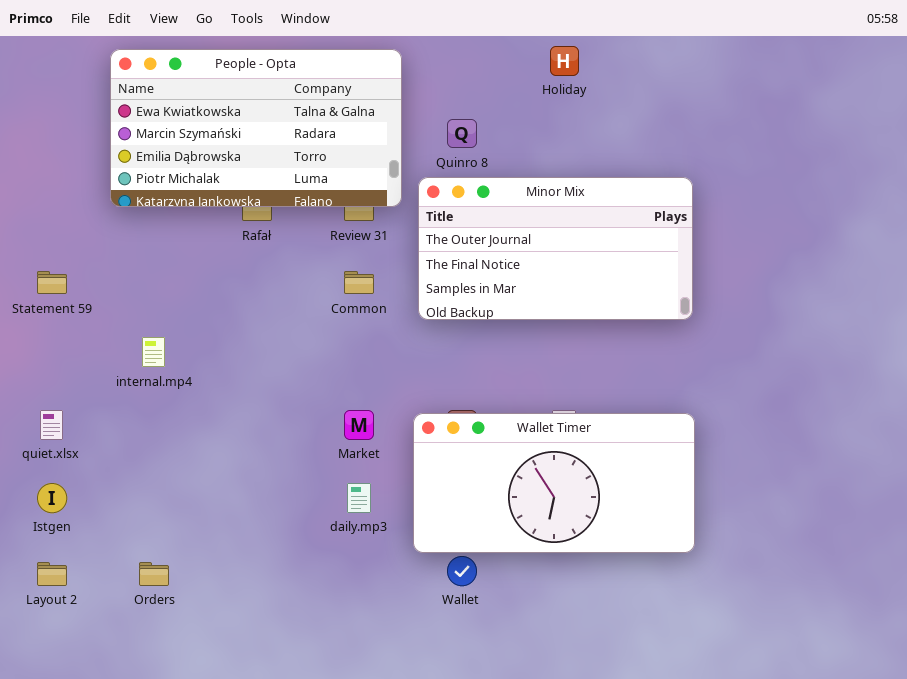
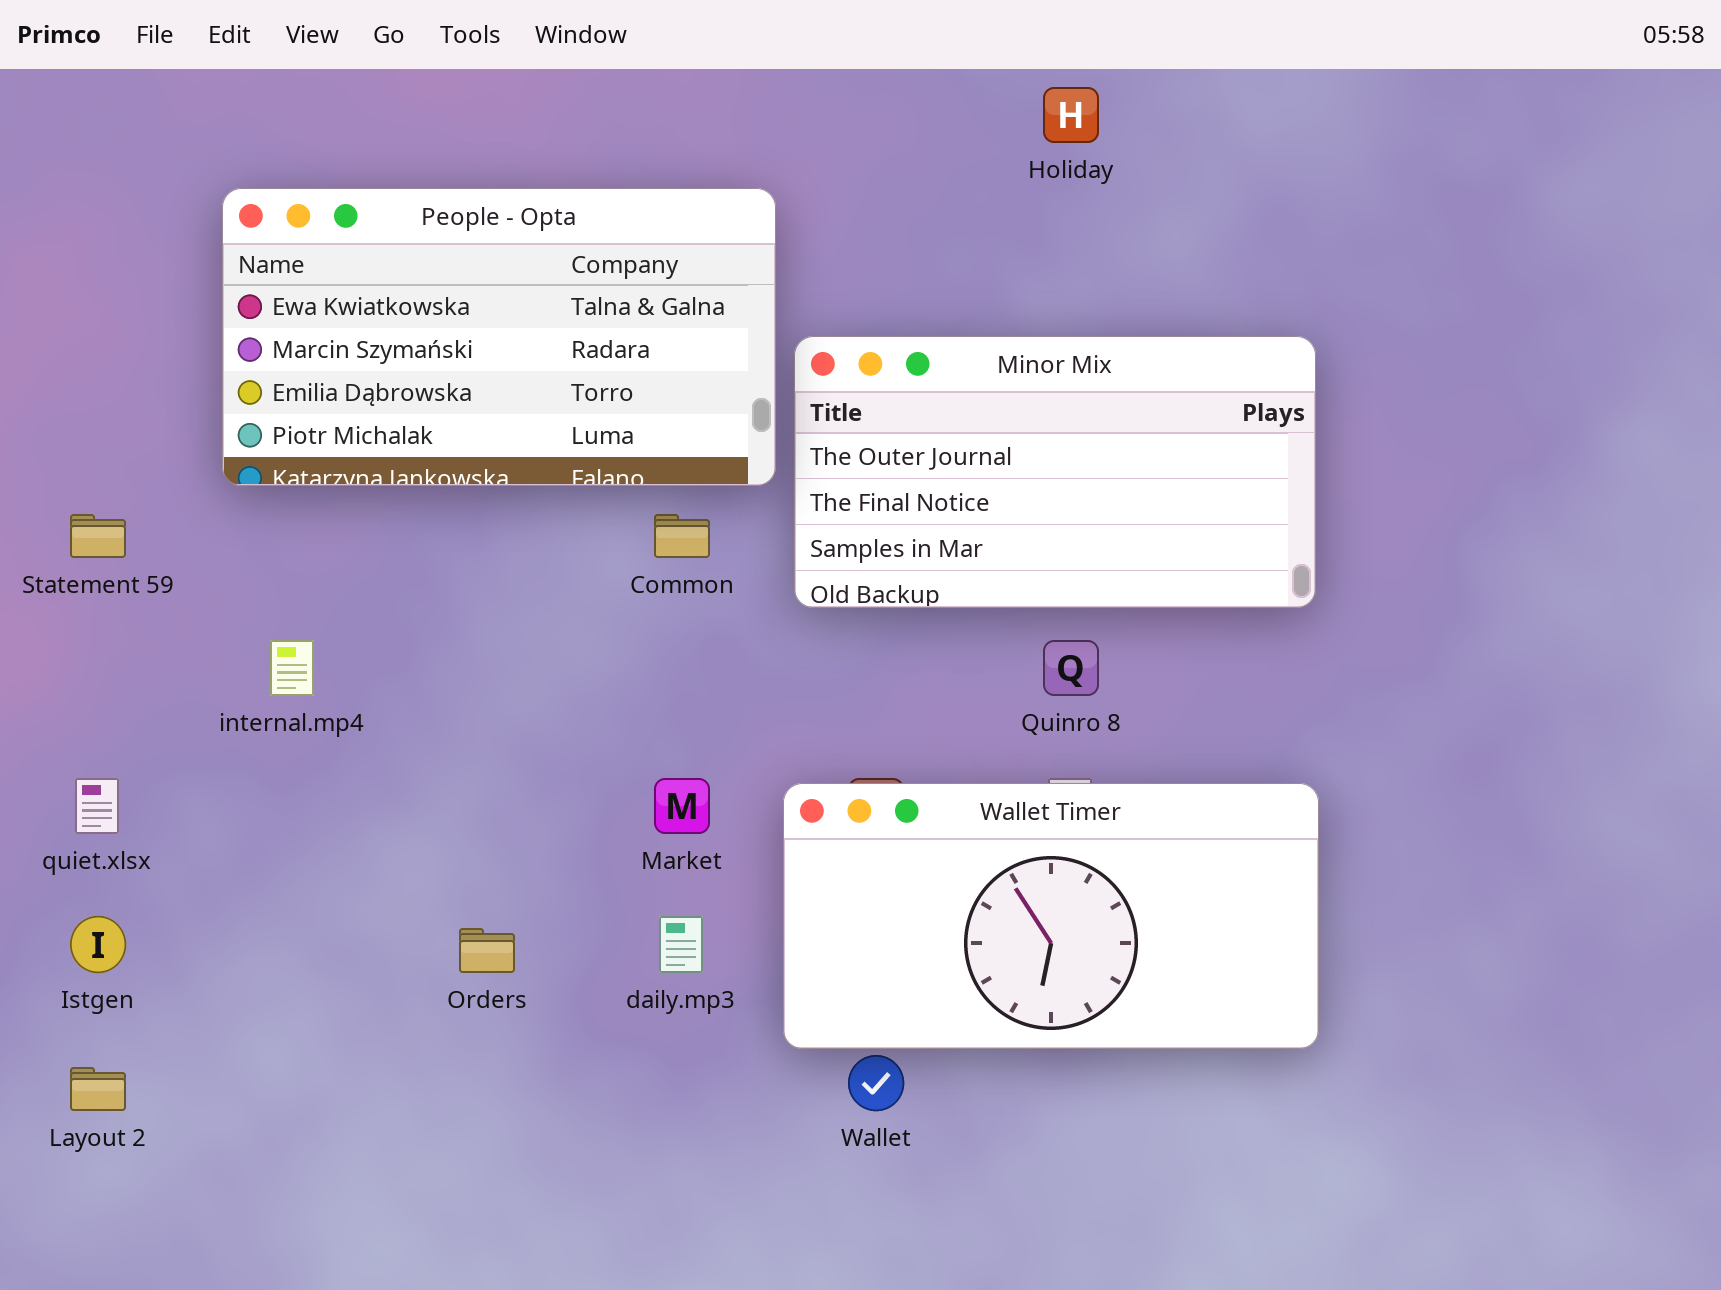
People - Opta: [110,49,402,207] -> [222,188,776,486], moved
Quinro 8: [447,119,477,148] -> [1043,640,1099,696], moved
Orders: [139,562,169,586] -> [459,928,515,973], moved

